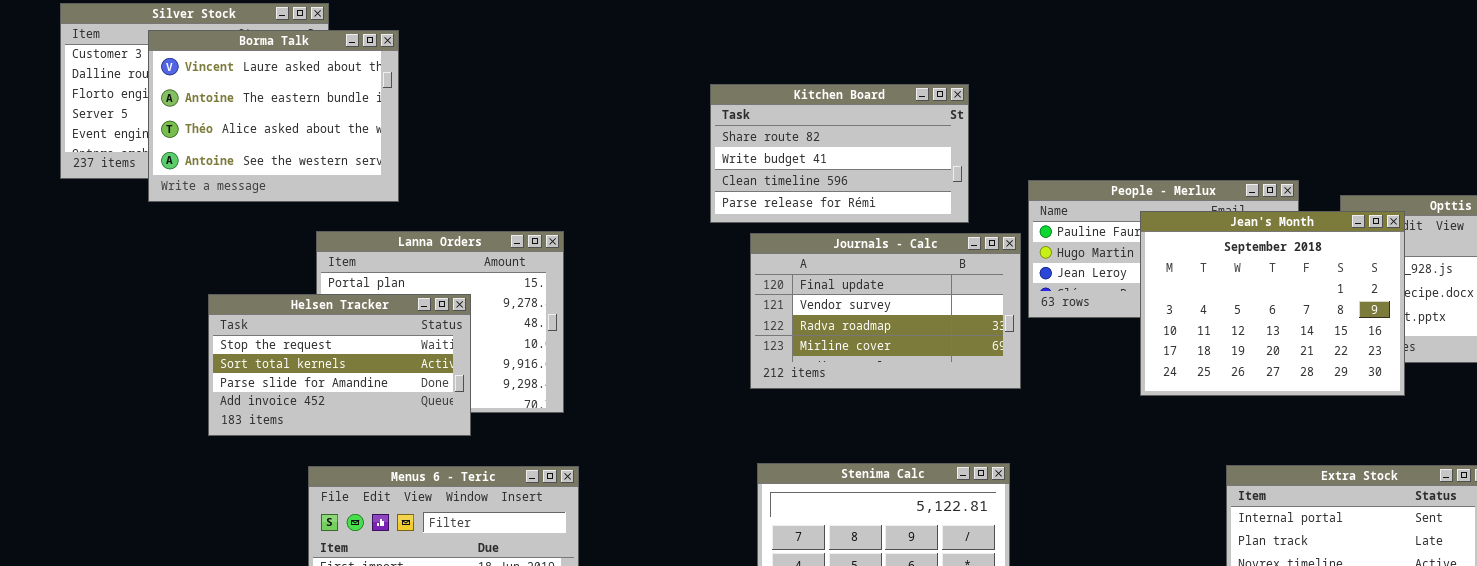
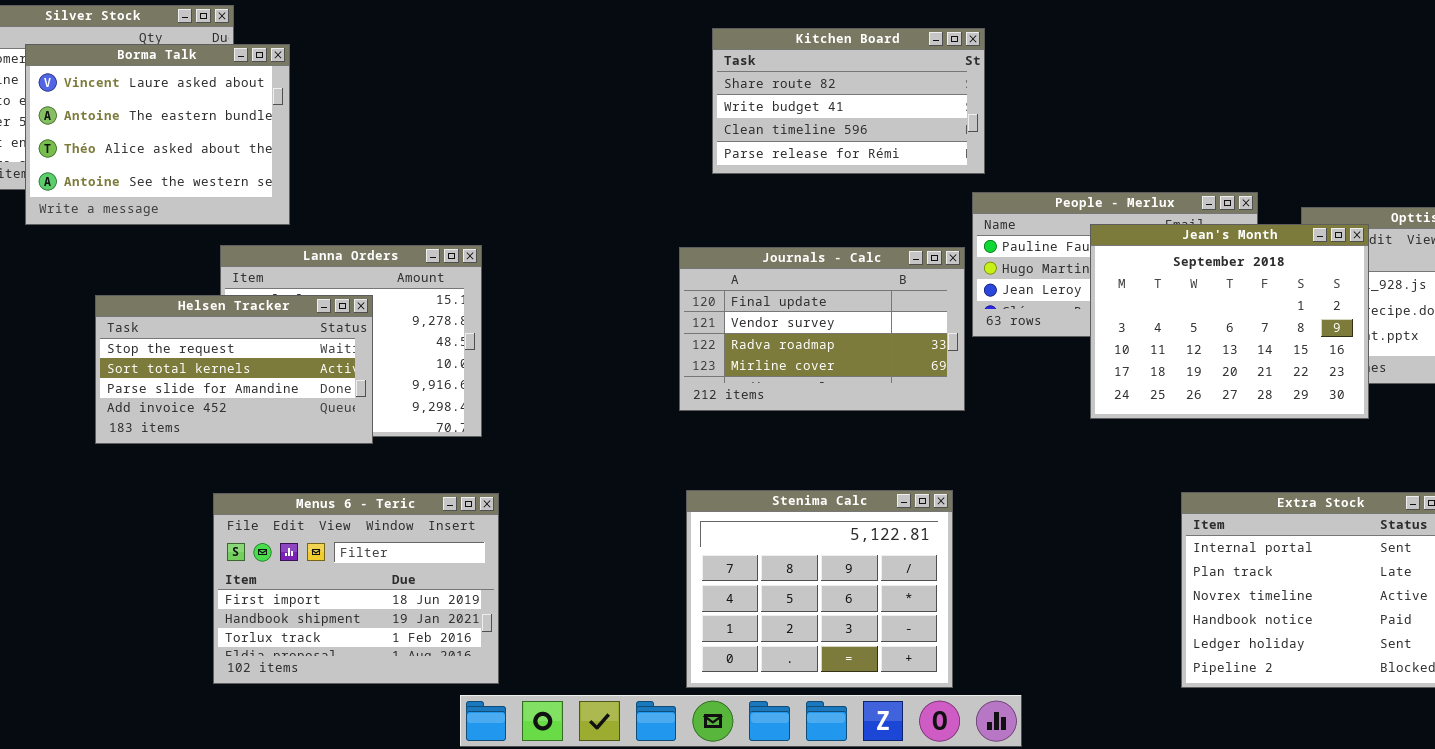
Borma Talk: [148,30,399,202] -> [25,44,290,225], moved
Kitchen Board: [710,84,969,223] -> [712,28,985,174], moved
Helsen Tracker: [208,294,471,436] -> [95,295,373,444], moved

